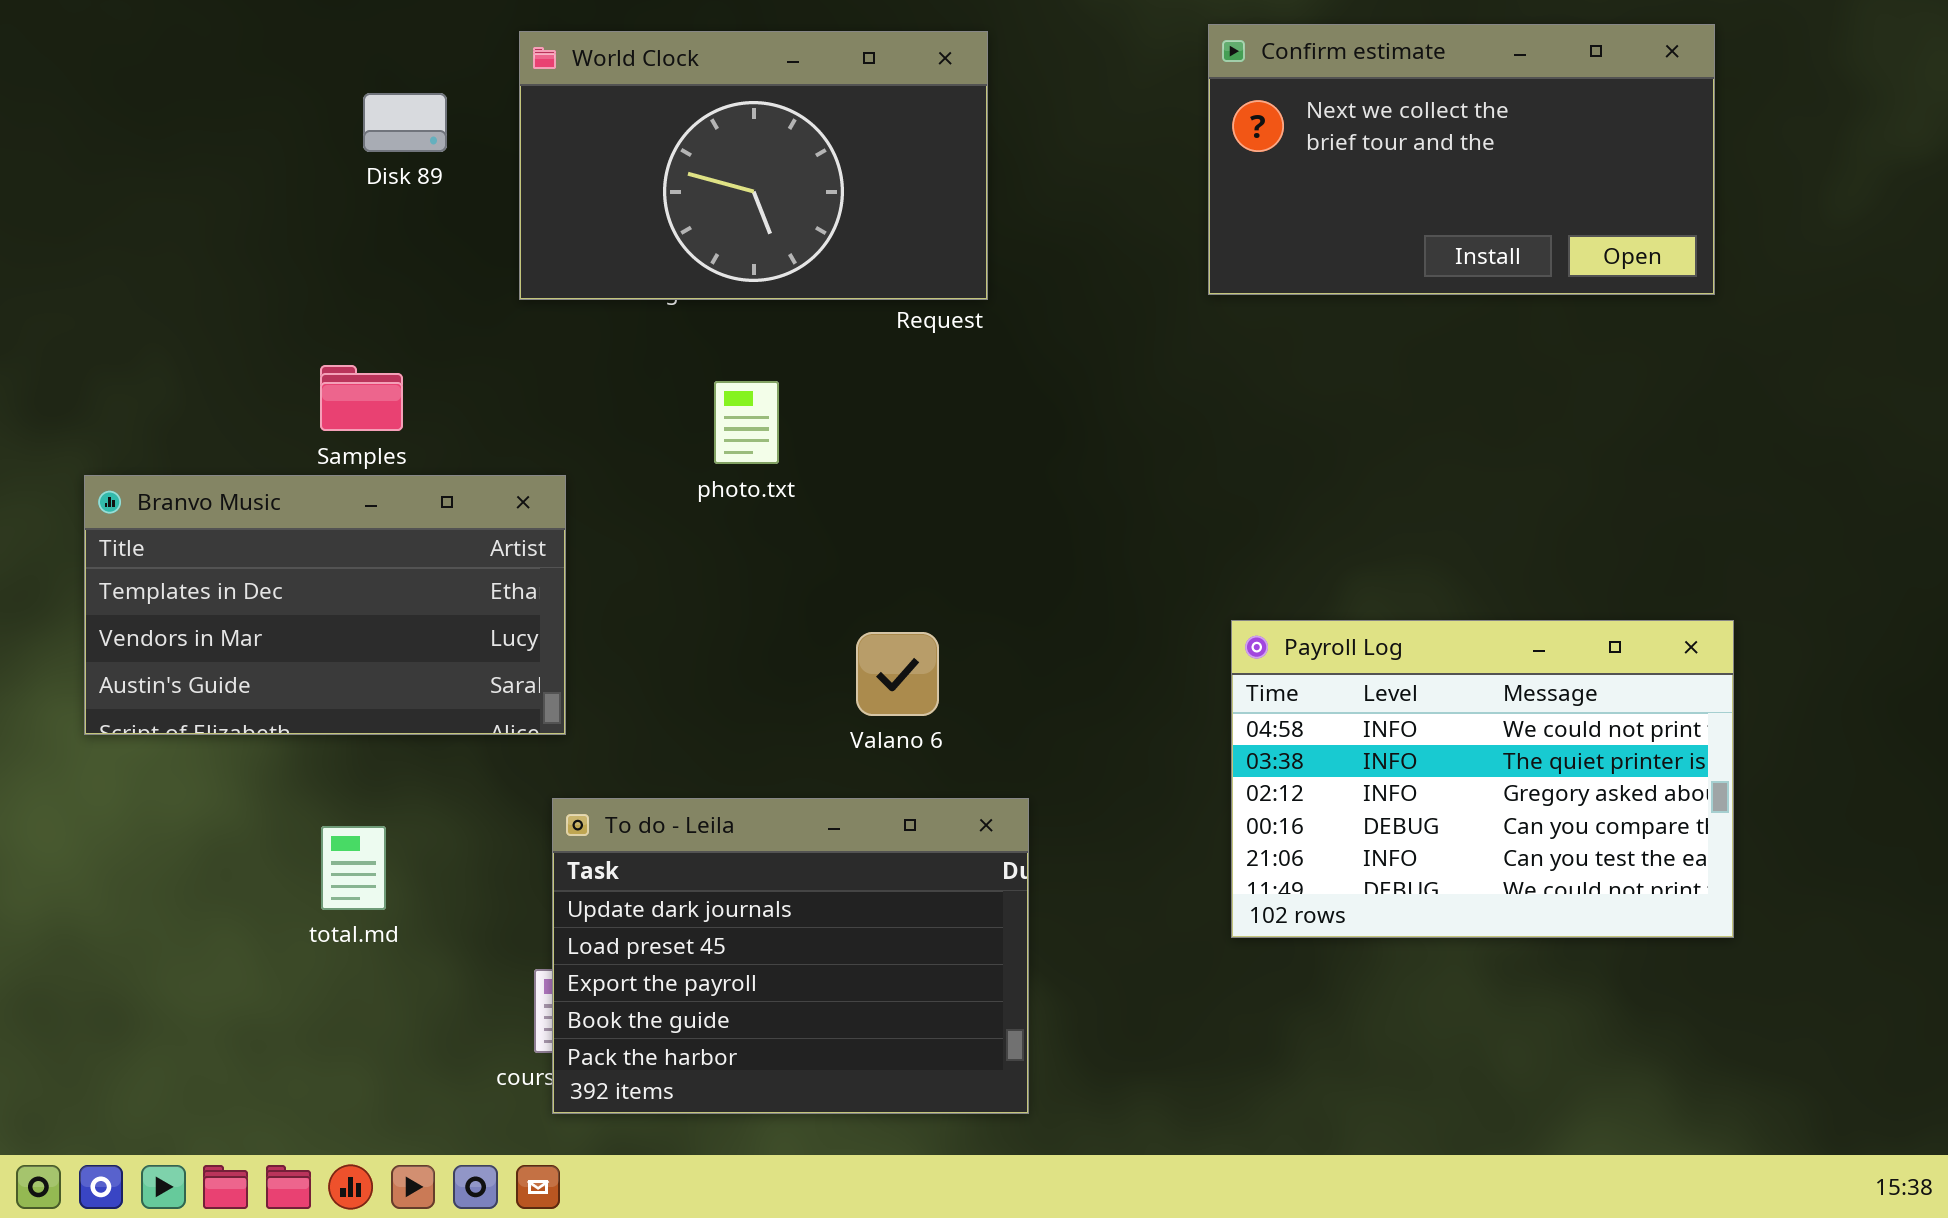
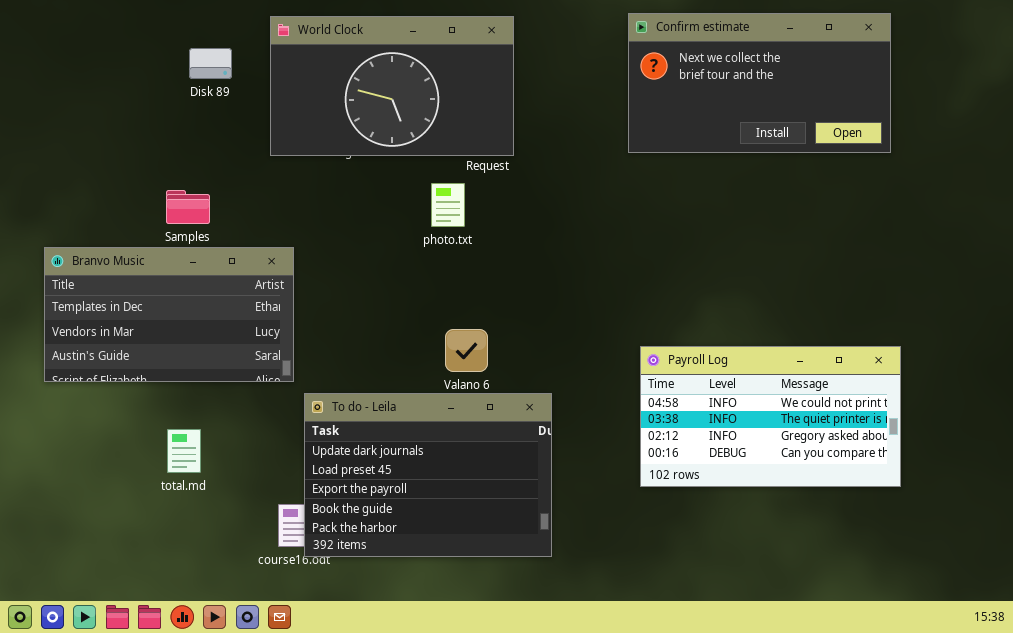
photo.txt: [714,381,779,464] -> [431,183,465,227], moved
Payroll Log: [1231,620,1734,938] -> [640,346,901,487], resized
To do - Leila: [552,798,1029,1114] -> [304,393,552,557], moved

